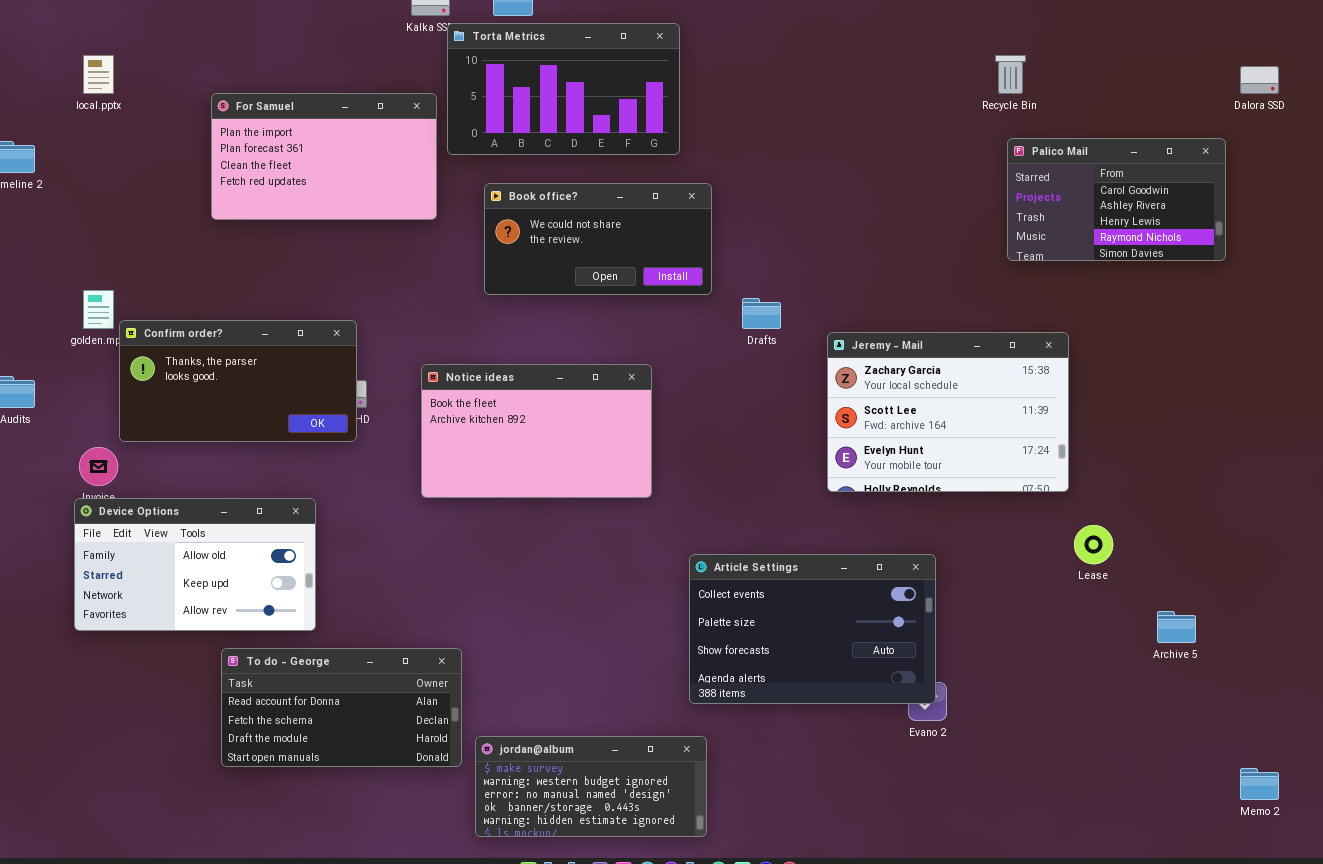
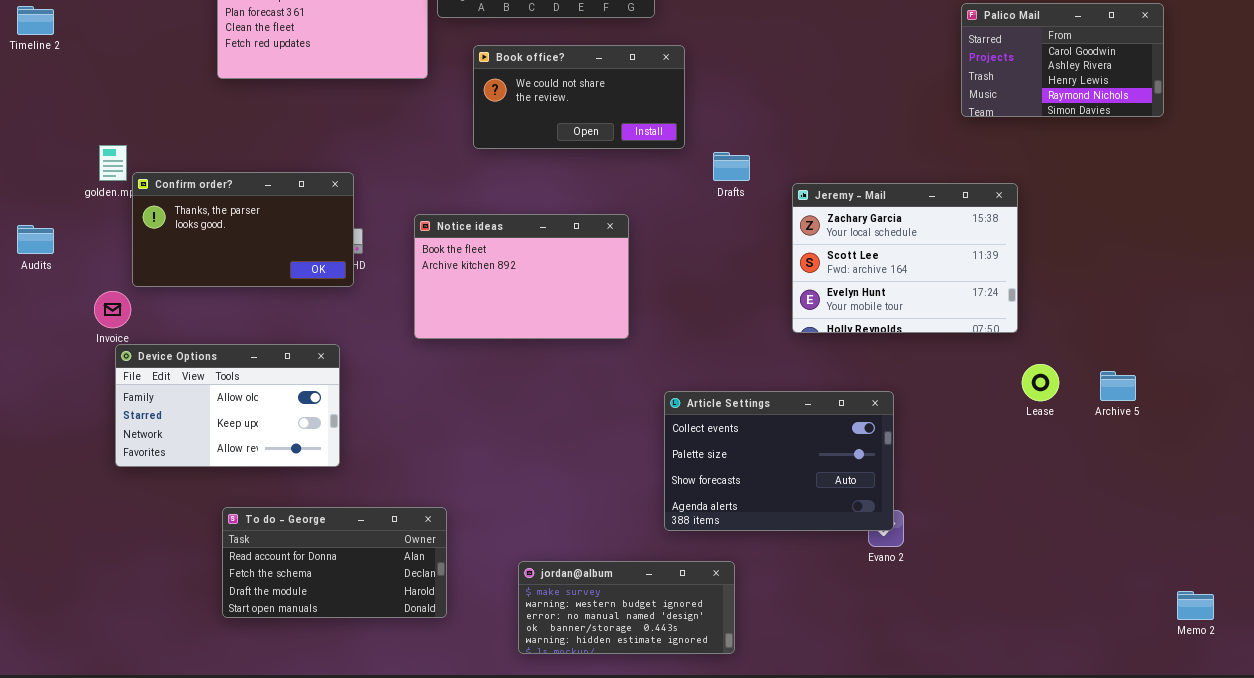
Device Options: [74,498,316,631] -> [115,344,340,467], moved
Archive 5: [1157,611,1196,643] -> [1100,371,1136,401], moved
To do - George: [221,648,462,767] -> [222,507,447,618], moved
jordan@album: [475,736,707,837] -> [518,561,735,654], moved

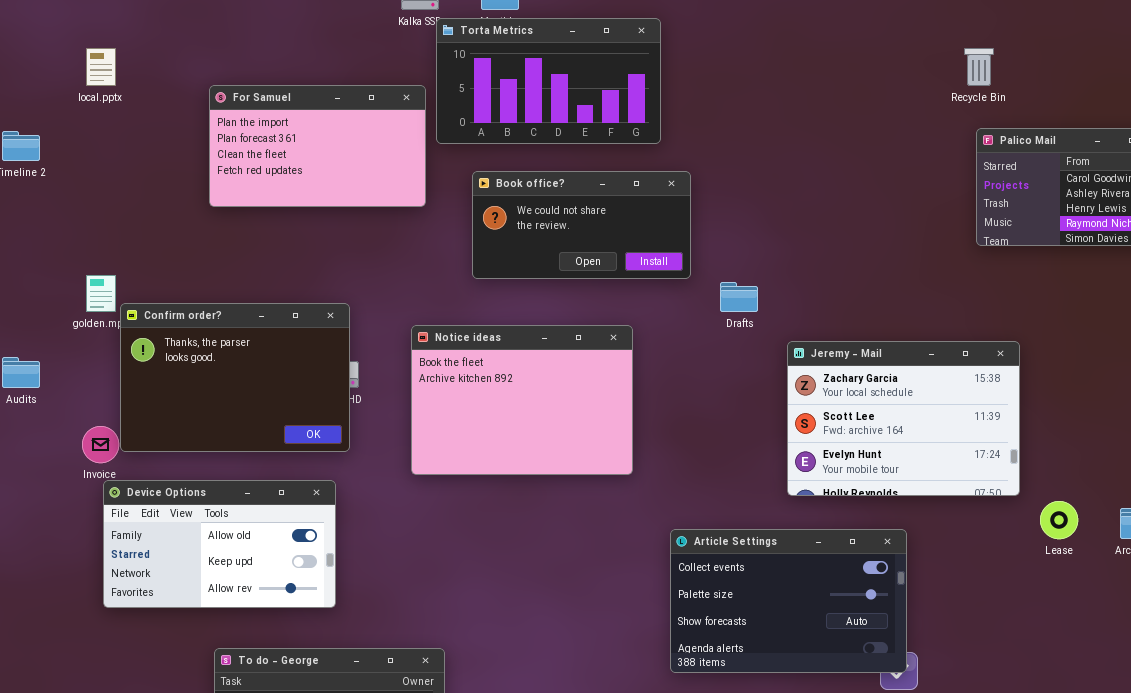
Confirm order?: [132,172,354,287] -> [120,303,350,452], resized
Jeremy - Mail: [792,183,1018,333] -> [787,341,1020,496], moved
Notice ideas: [414,214,629,339] -> [411,325,633,475], resized

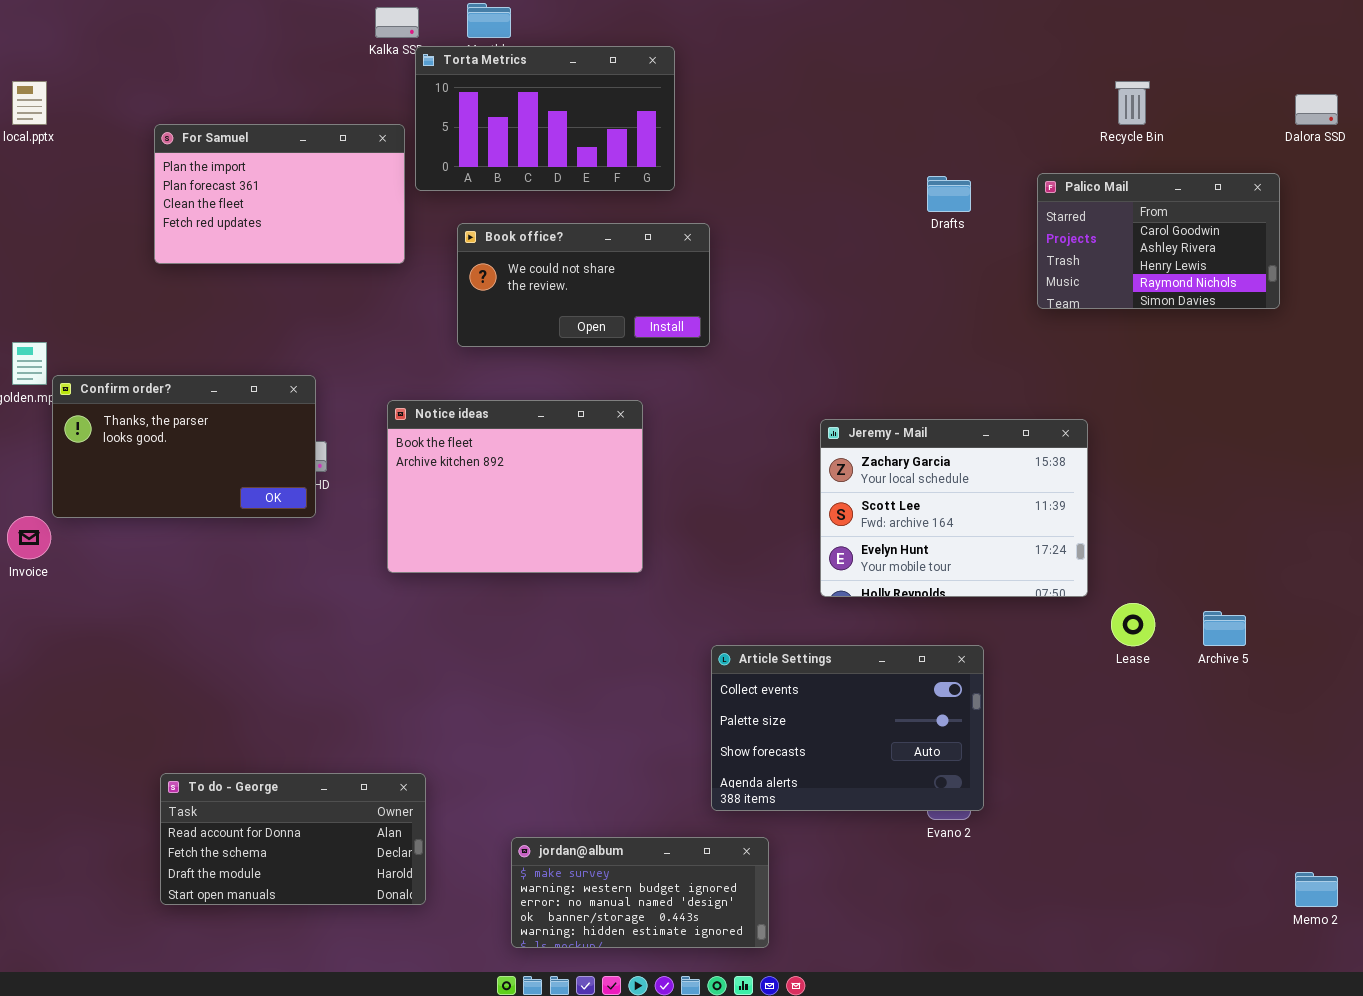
Recycle Bin: [964,48,994,86] -> [1115,81,1150,125], moved
Drafts: [720,282,758,312] -> [927,176,971,212], moved
Confirm order?: [120,303,350,452] -> [52,375,316,518], resized
Device Options: [103,480,336,608] -> none, closed
Article Settings: [670,529,907,673] -> [711,645,984,811], moved

